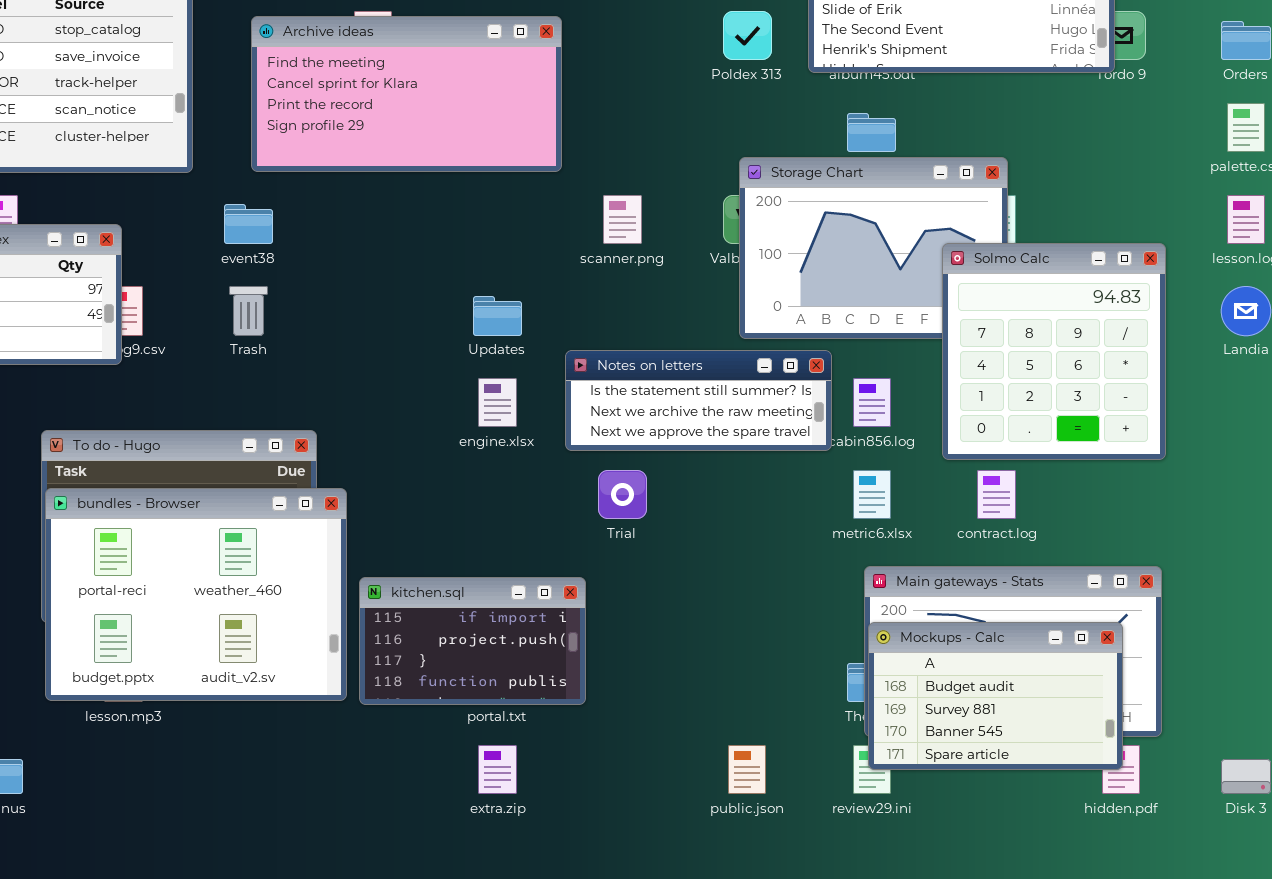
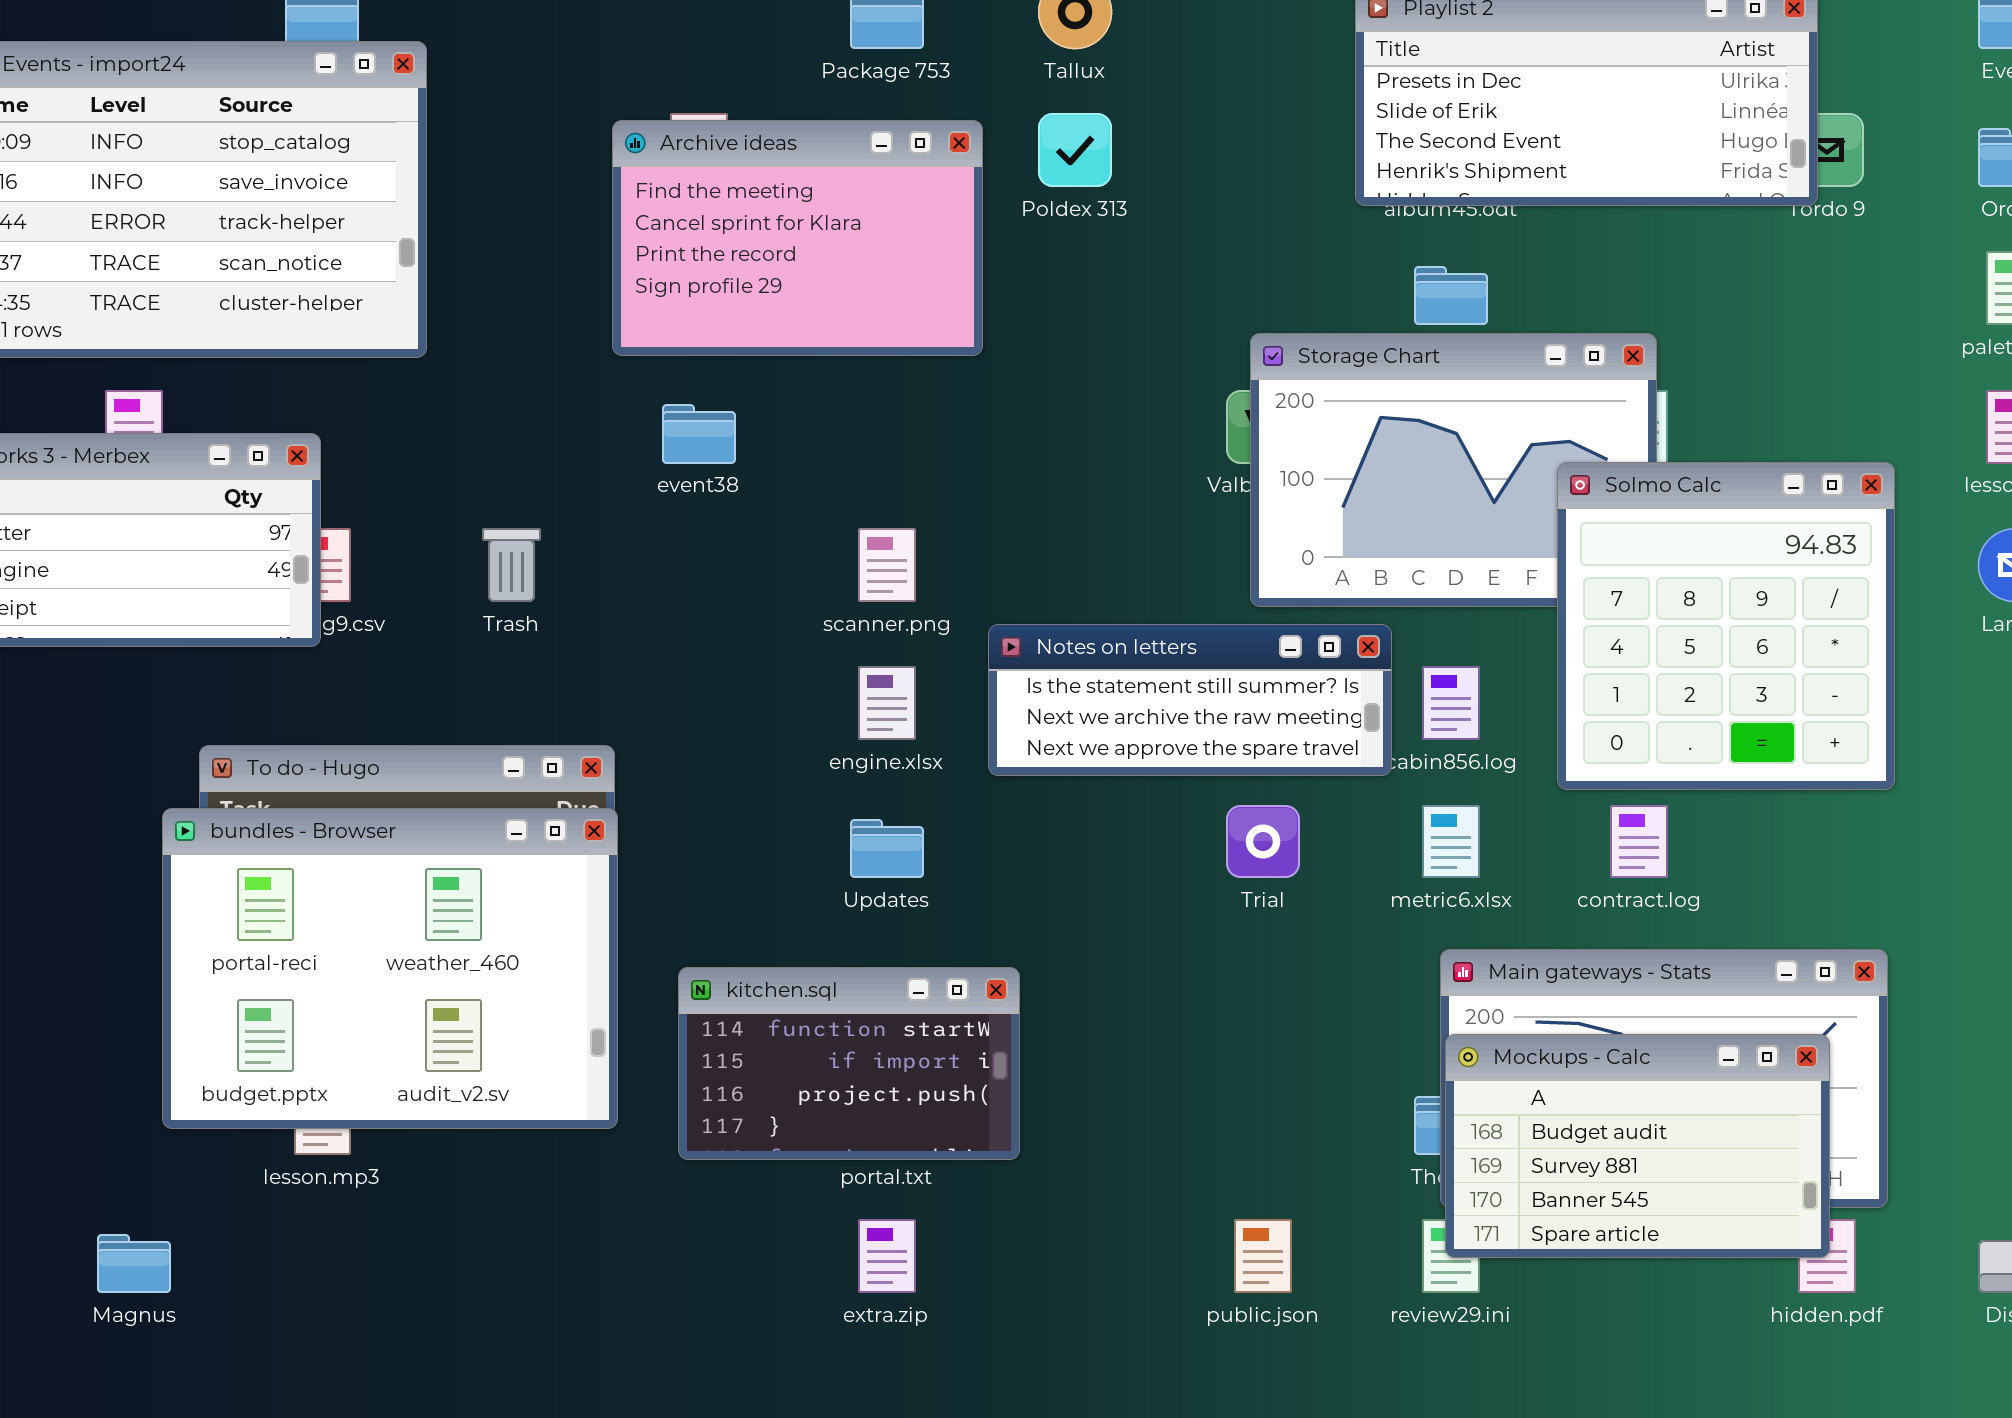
Poldex 313: [723,11,772,60] -> [1038,113,1112,187], moved
Archive ideas: [251,16,562,172] -> [612,120,983,356], resized
scanner.png: [603,195,642,244] -> [858,528,916,602], moved
event38: [224,204,273,244] -> [662,404,736,464], moved
Updates: [473,296,522,336] -> [850,819,924,878], moved
Trial: [598,470,647,519] -> [1226,805,1300,878], moved
bundles - Browser: [45,488,347,701] -> [162,808,618,1129], moved
kitchen.sql: [359,577,586,705] -> [678,967,1020,1160], scrolled up 1 row

